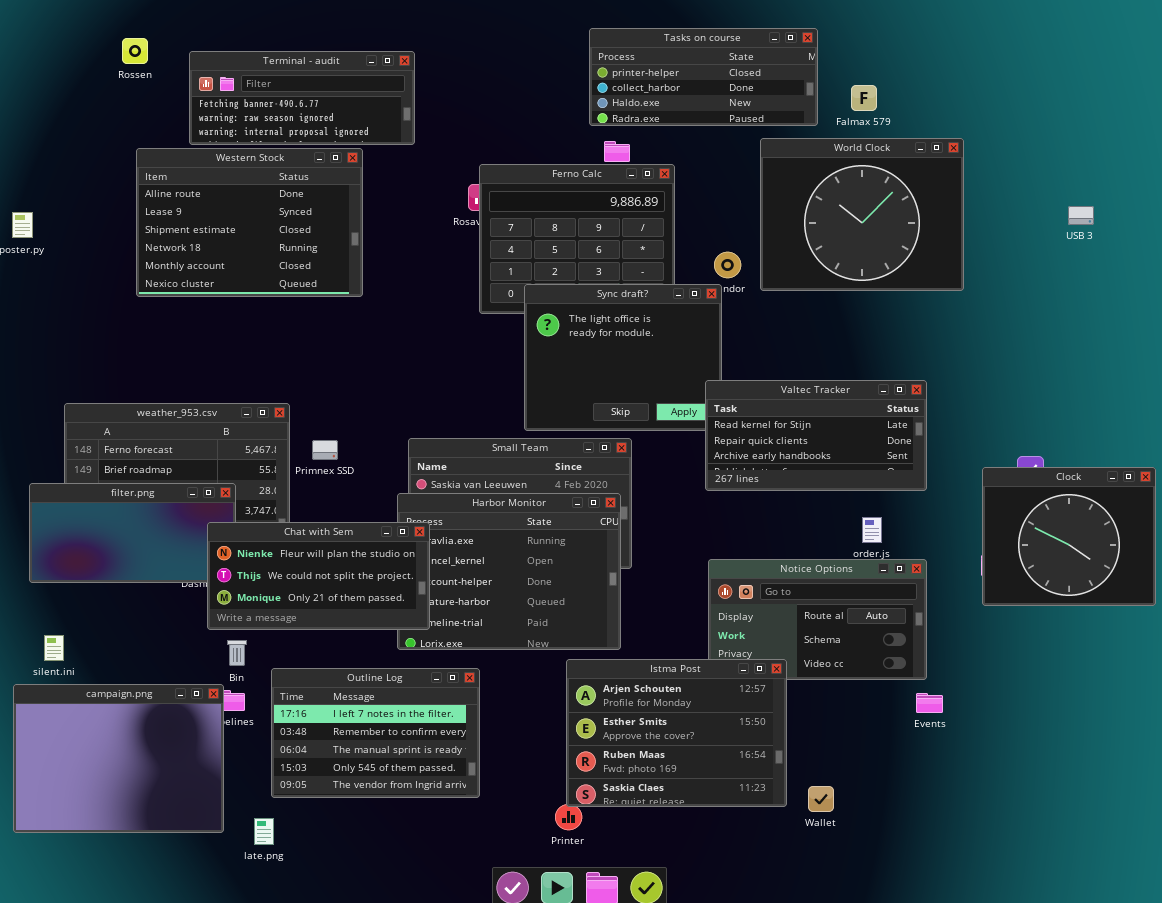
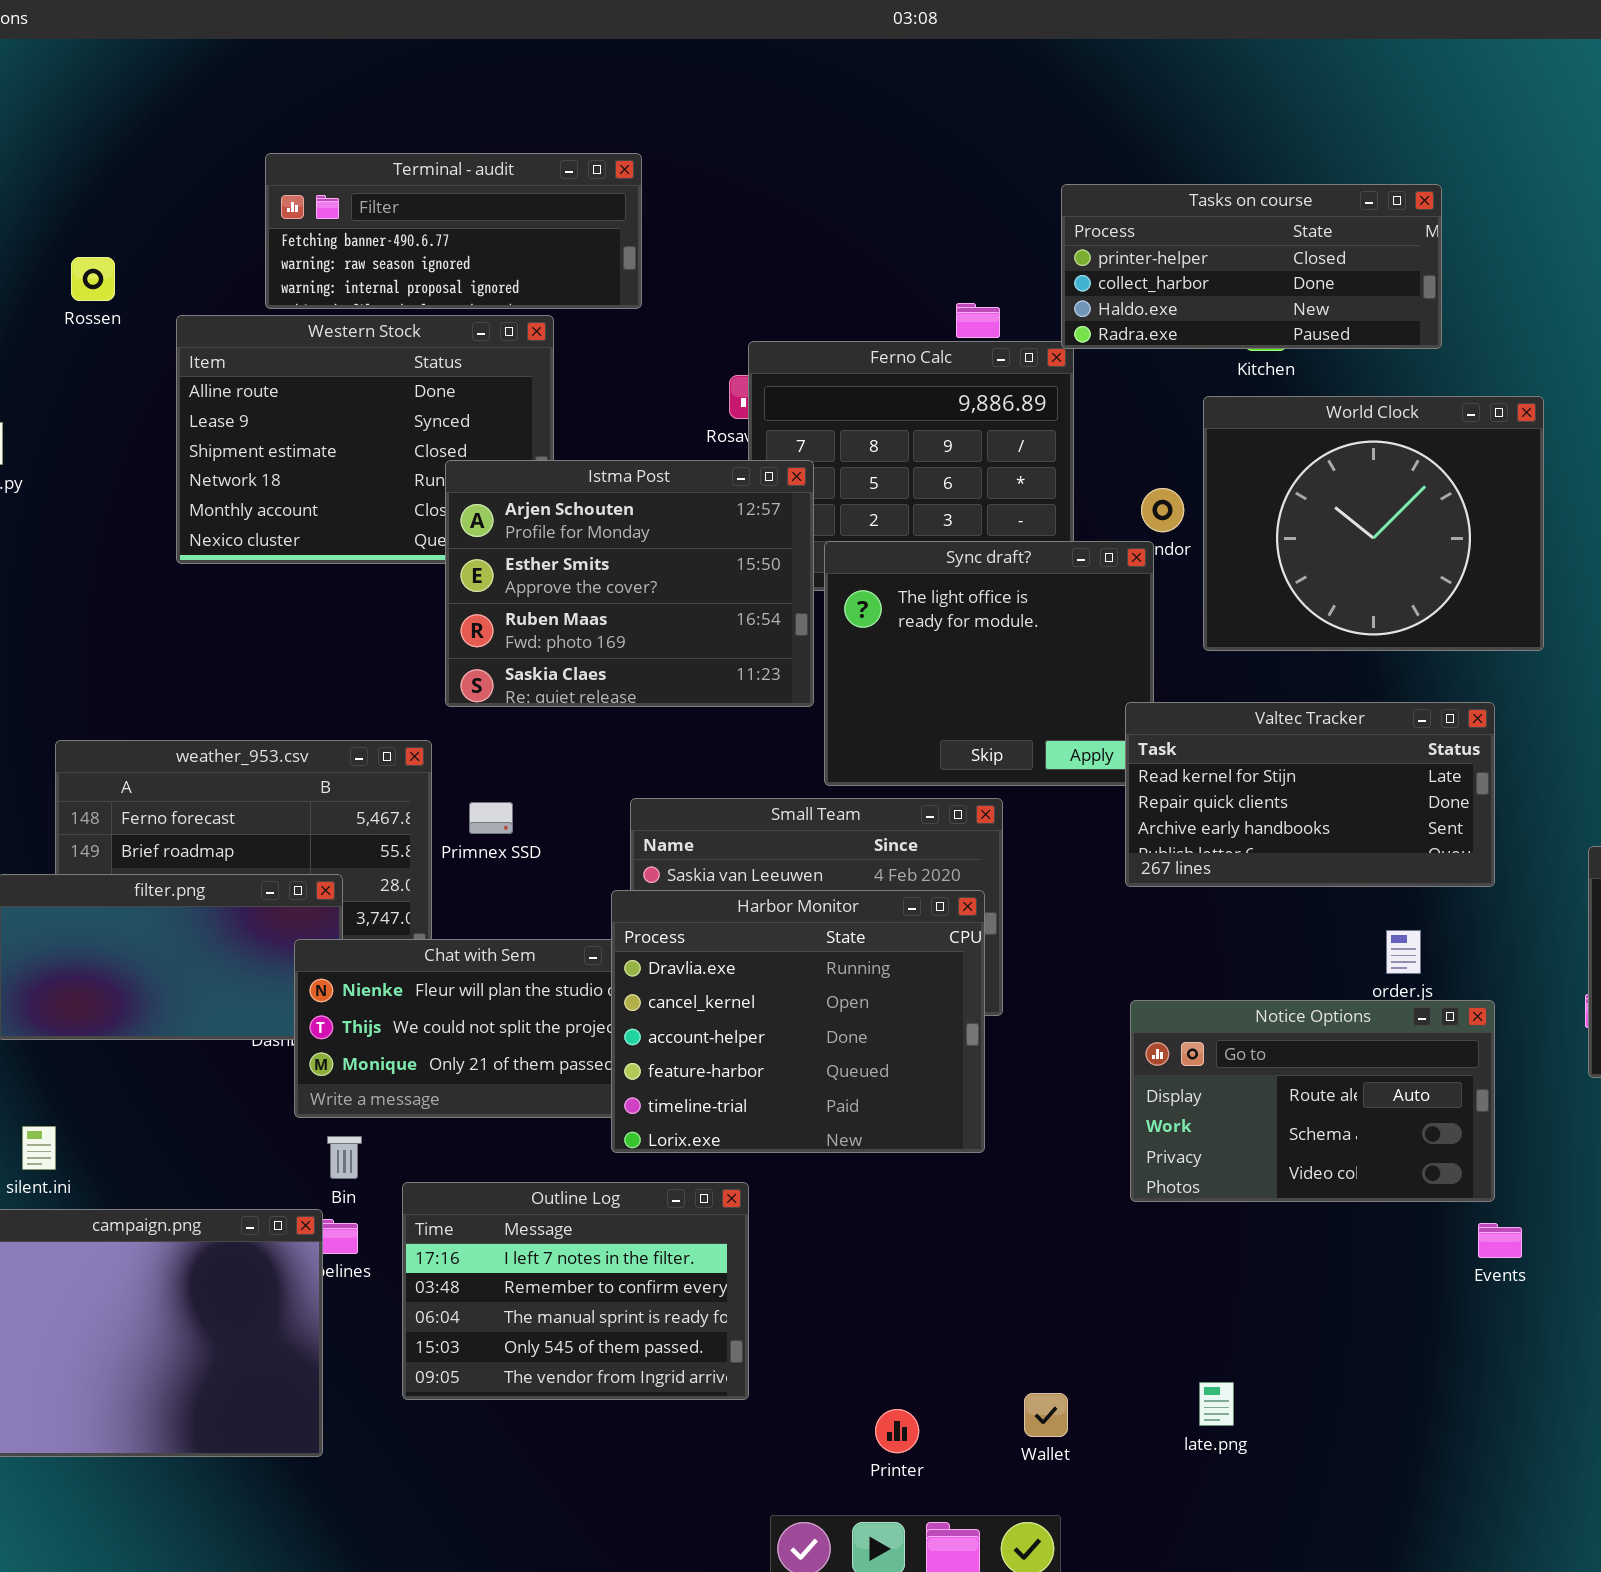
Tasks on course: [589,28,818,126] -> [1061,184,1442,349], moved
Rossen: [122,38,148,64] -> [71,257,115,301], moved
World Clock: [760,138,964,291] -> [1203,396,1544,651], moved
Harbor Monitor: [397,493,621,650] -> [611,890,985,1153], raised
Istma Post: [566,659,787,807] -> [445,460,814,707], moved
Wallet: [808,786,834,812] -> [1024,1393,1068,1437], moved
late.png: [254,818,274,845] -> [1199,1382,1234,1426], moved

